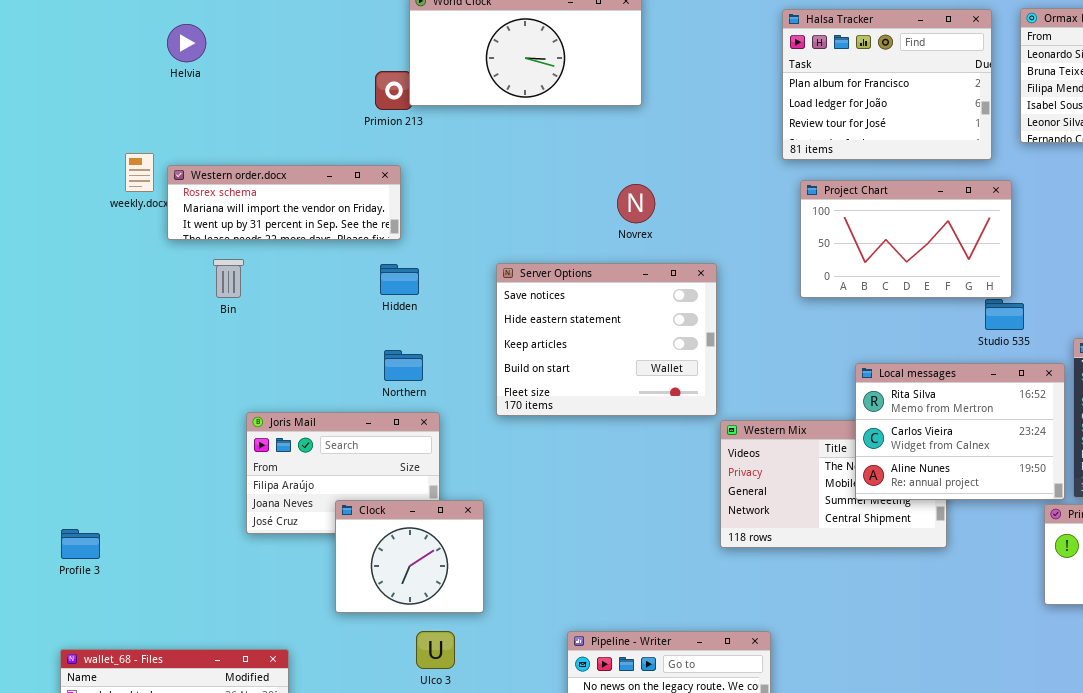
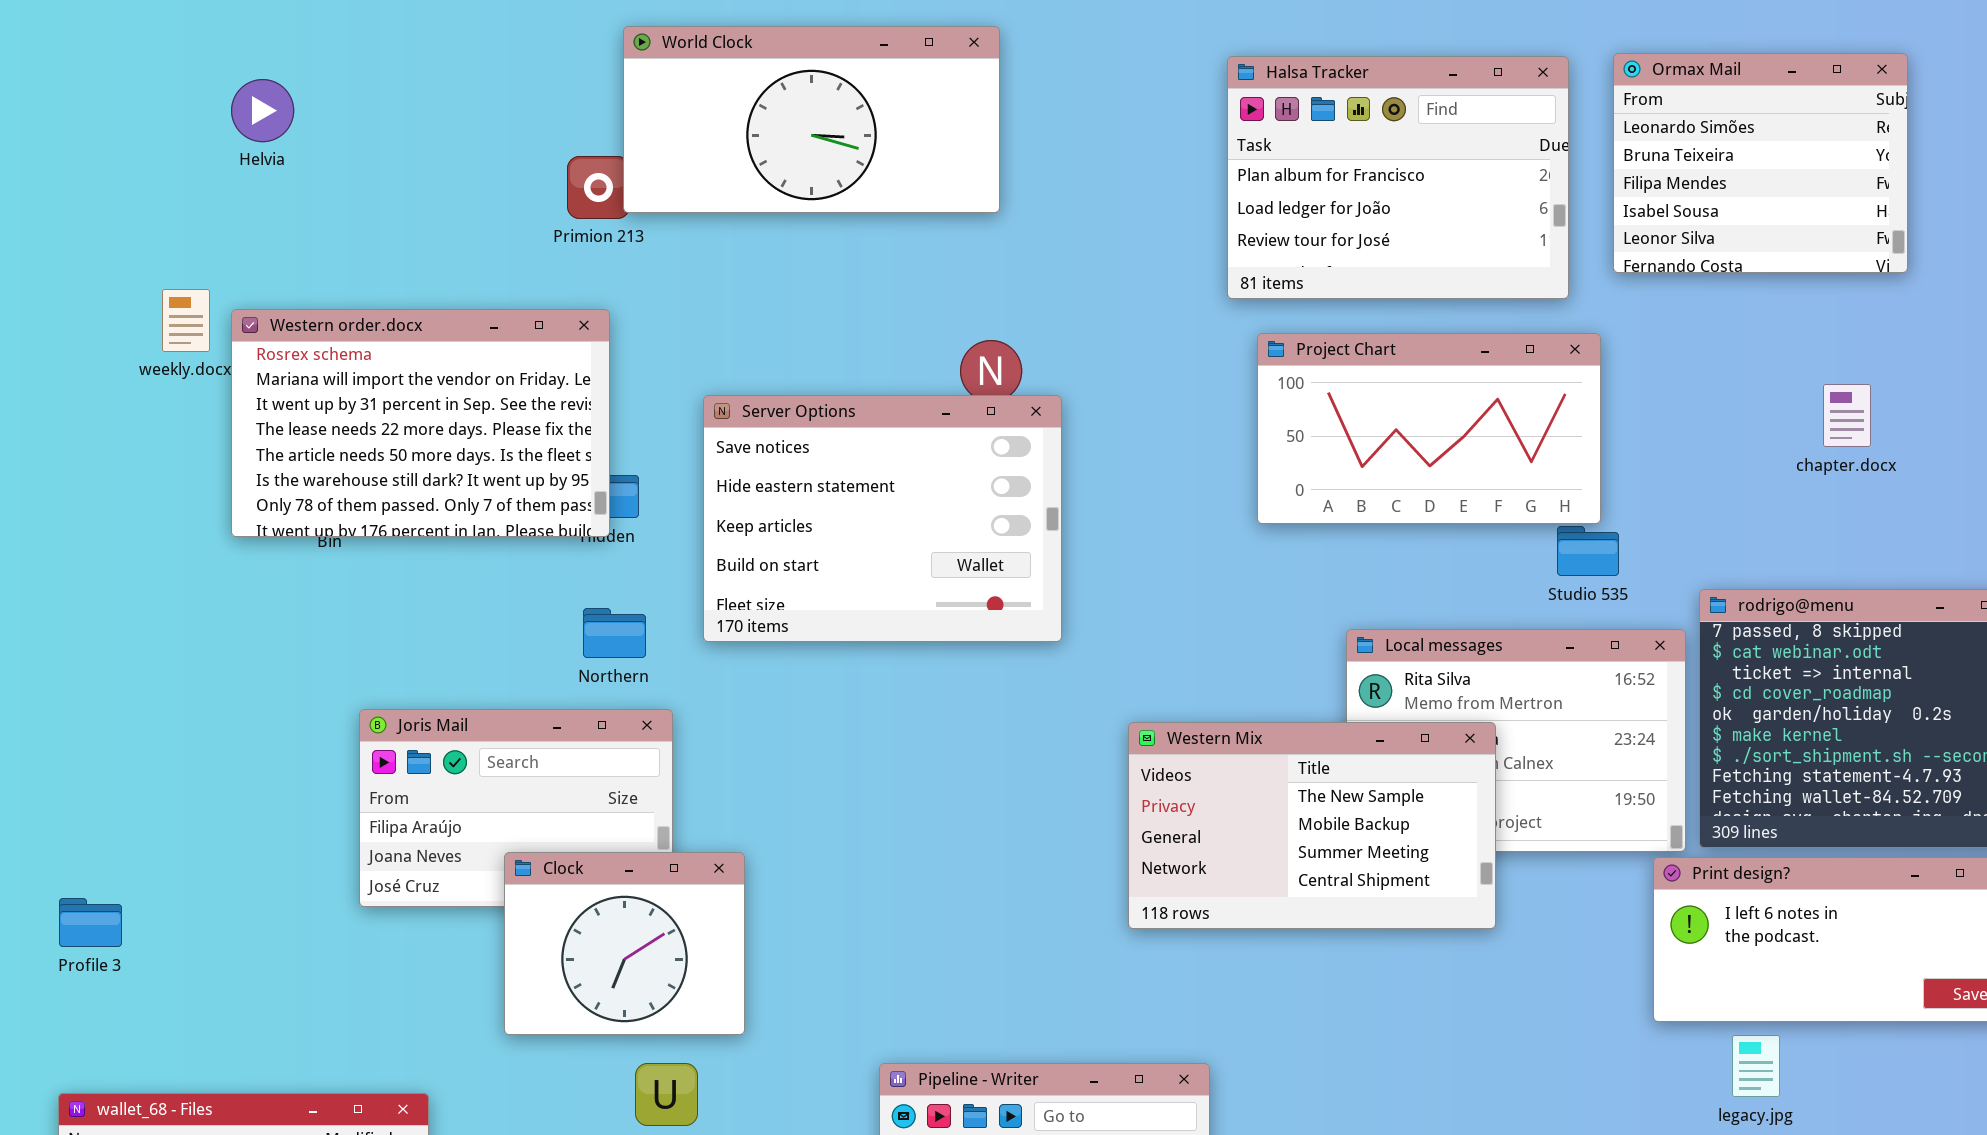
Western order.docx: [167,165,401,240] -> [231,309,610,537], resized
Server Options: [496,263,717,416] -> [703,395,1062,642], moved
Western Mix: [720,420,947,548] -> [1128,722,1496,929], raised

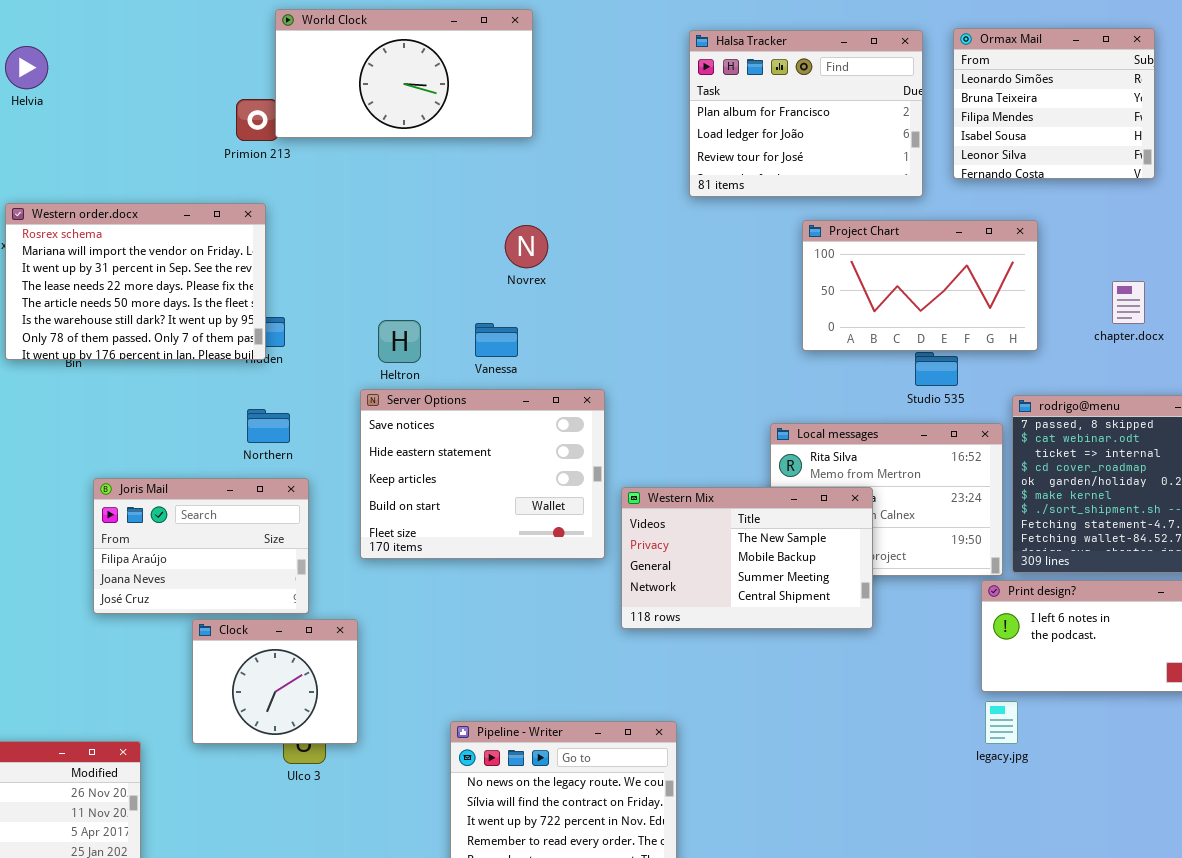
Project Chart: [1257,333,1601,524] -> [802,220,1038,351], moved
chapter.docx: [1823,384,1871,447] -> [1112,281,1145,324], moved
Server Options: [703,395,1062,642] -> [360,389,605,559], moved
Clock: [504,852,745,1035] -> [192,619,358,744], moved
legacy.jpg: [1732,1035,1780,1097] -> [985,701,1018,744], moved

